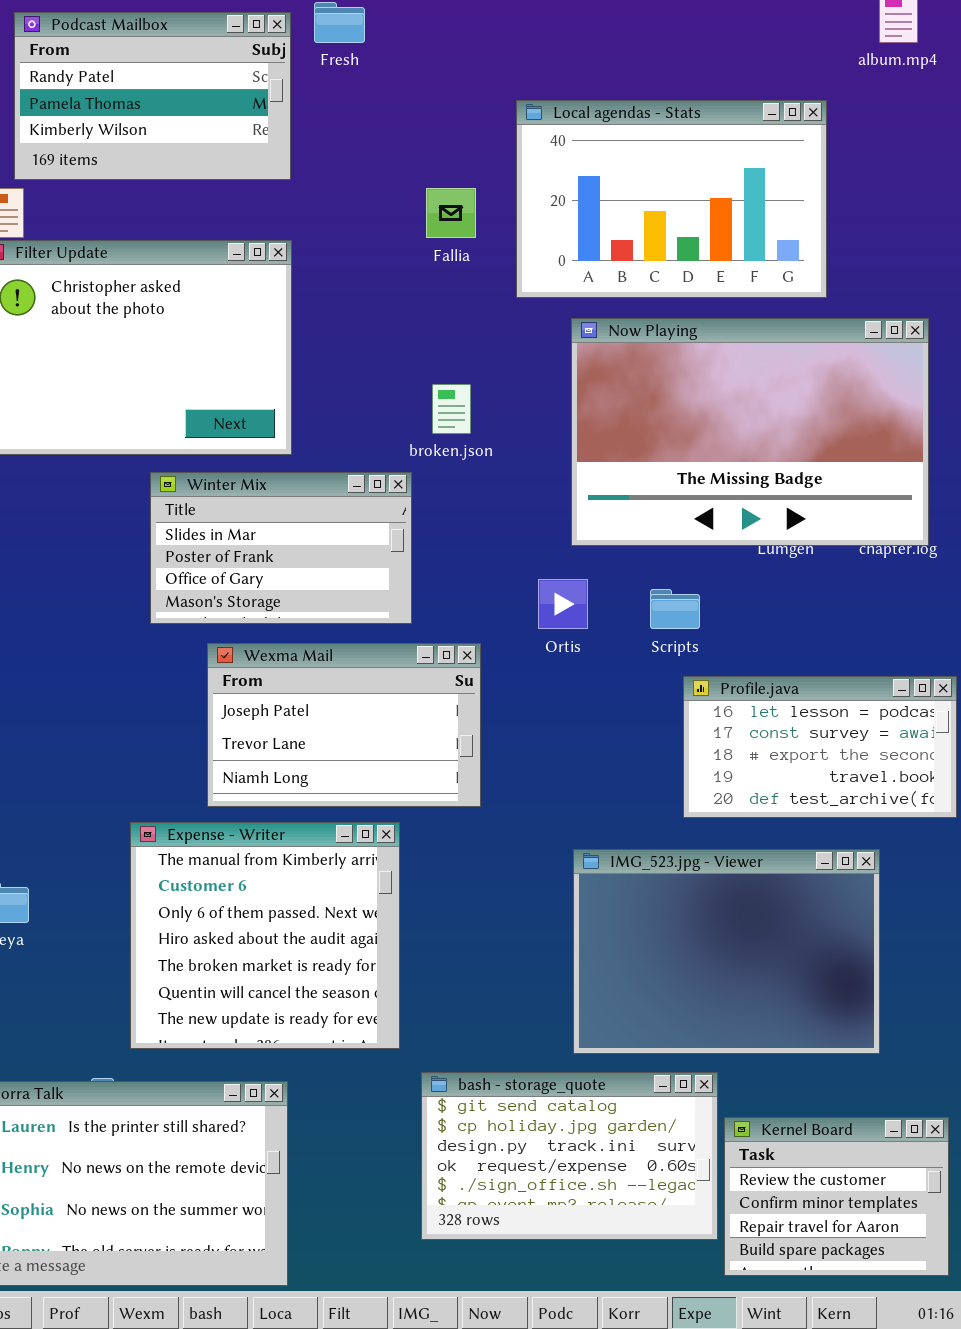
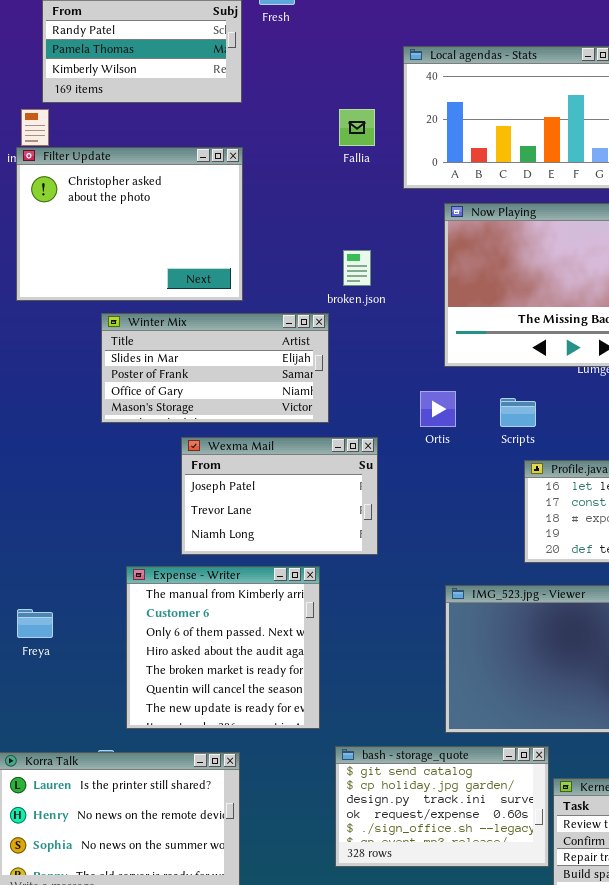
Winter Mix: [150,472,412,624] -> [101,313,329,423], resized

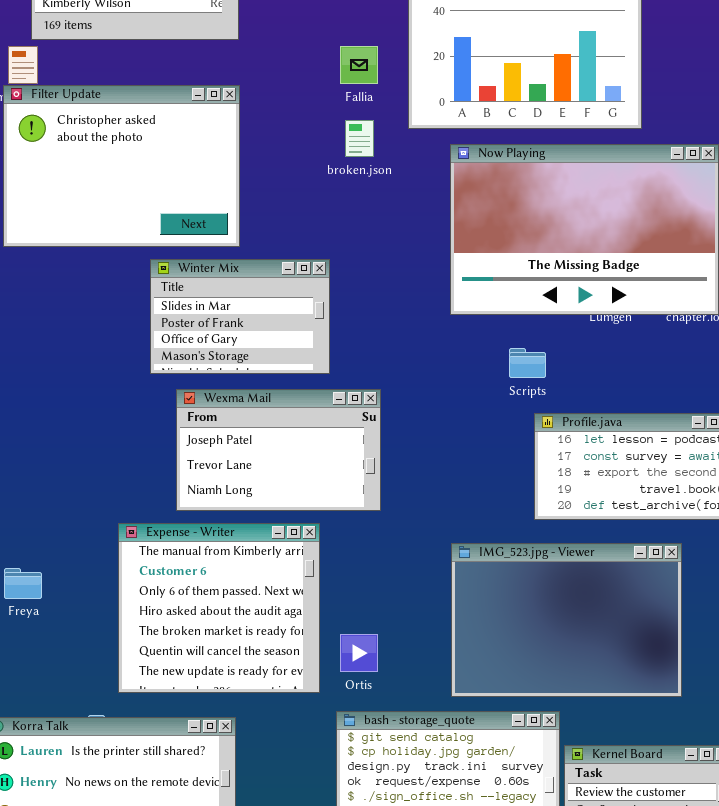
broken.json: [343,250,371,286] -> [345,120,374,157], moved
Winter Mix: [101,313,329,423] -> [150,259,330,374], resized
Ortis: [420,391,456,427] -> [340,634,378,672], moved

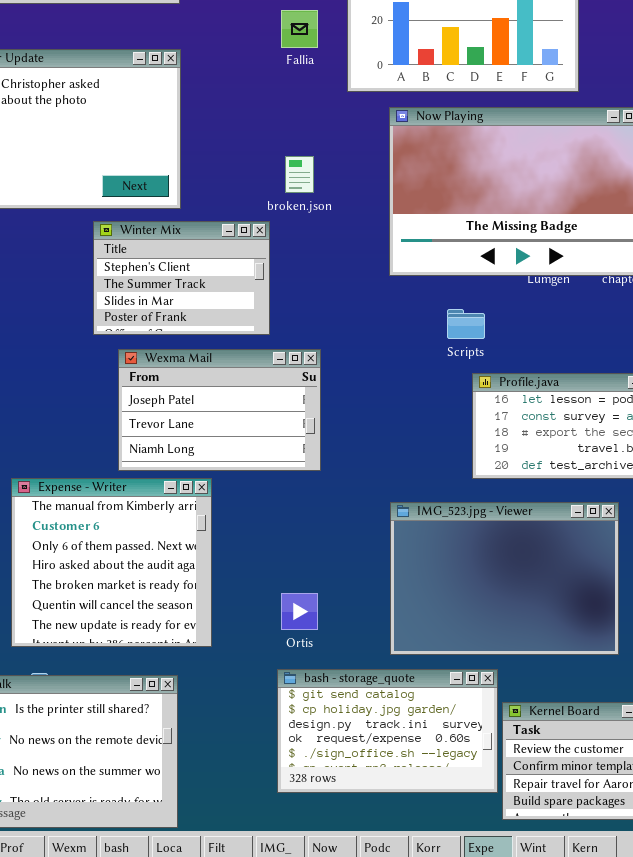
broken.json: [345,120,374,157] -> [285,156,314,193], moved
Winter Mix: [150,259,330,374] -> [93,221,270,335], scrolled up 2 rows
Expense - Writer: [118,523,320,693] -> [11,478,212,647], moved

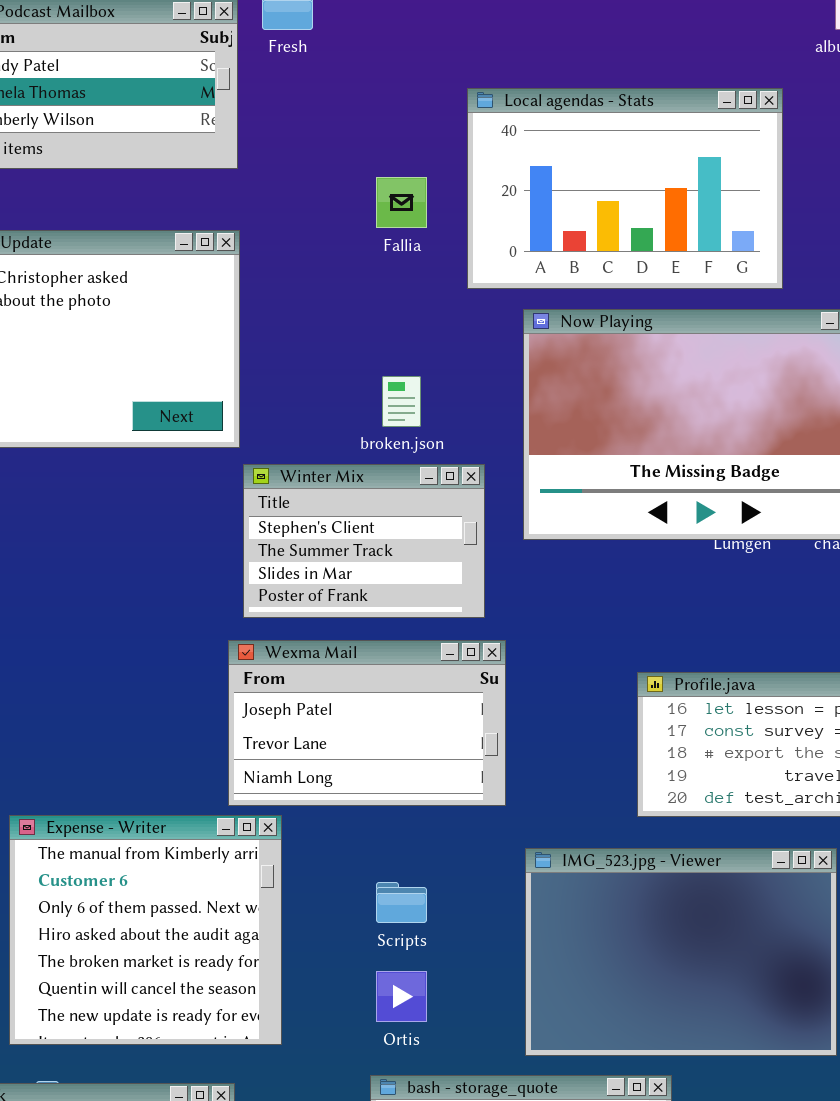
Winter Mix: [93,221,270,335] -> [243,464,485,618], moved
Scripts: [447,309,485,339] -> [376,882,427,923], moved
Wexma Mail: [118,349,321,471] -> [228,640,506,806], moved

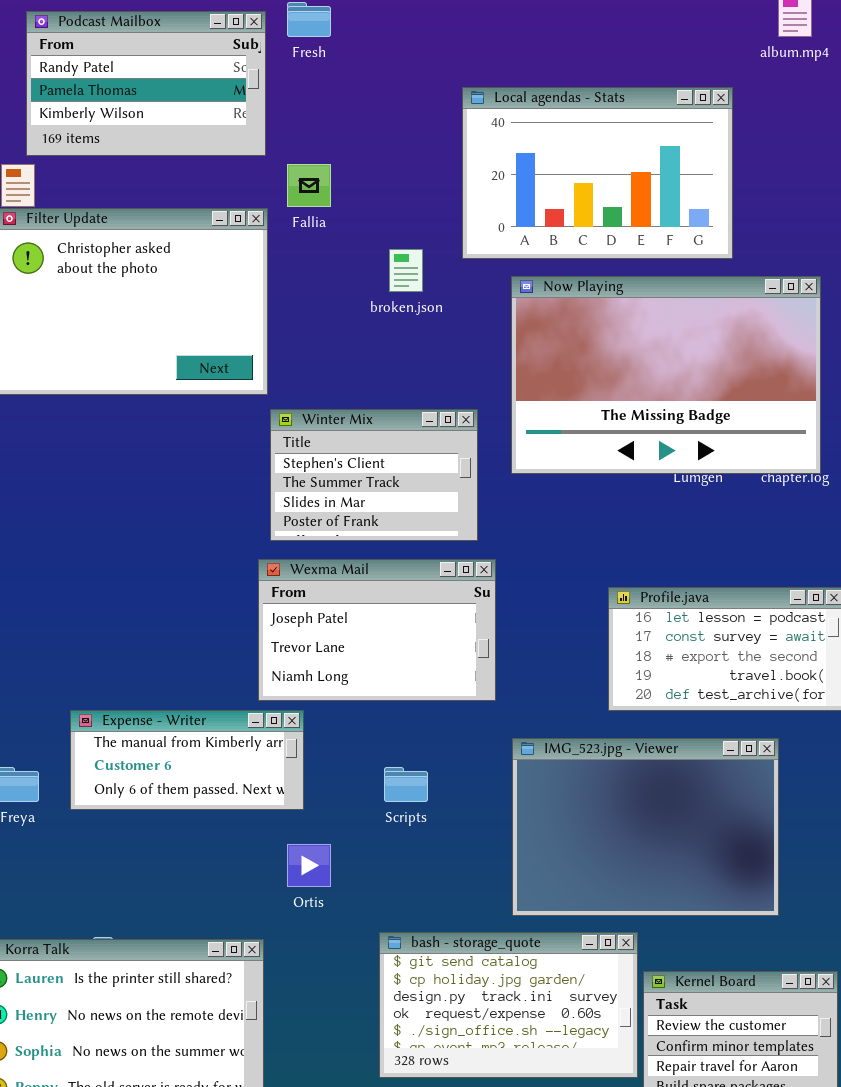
Fallia: [376,177,427,228] -> [287,164,331,207], moved
broken.json: [382,376,421,427] -> [389,249,423,292], moved
Expense - Writer: [9,815,282,1045] -> [70,710,304,810], resized
Ortis: [376,971,427,1022] -> [287,844,331,887], moved

